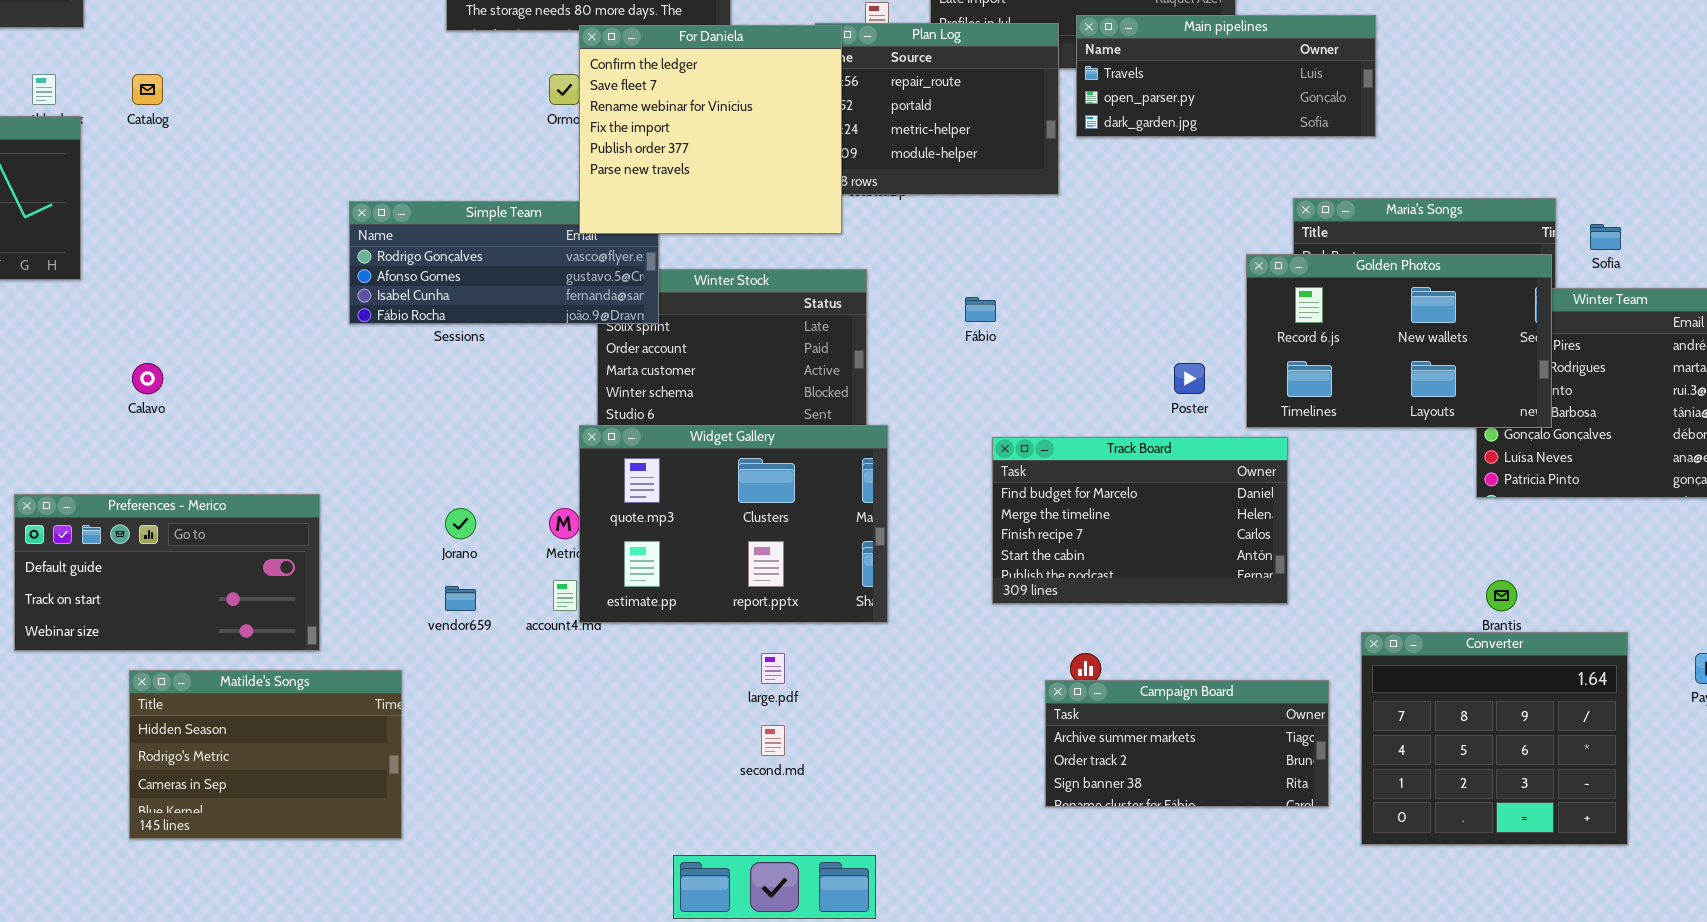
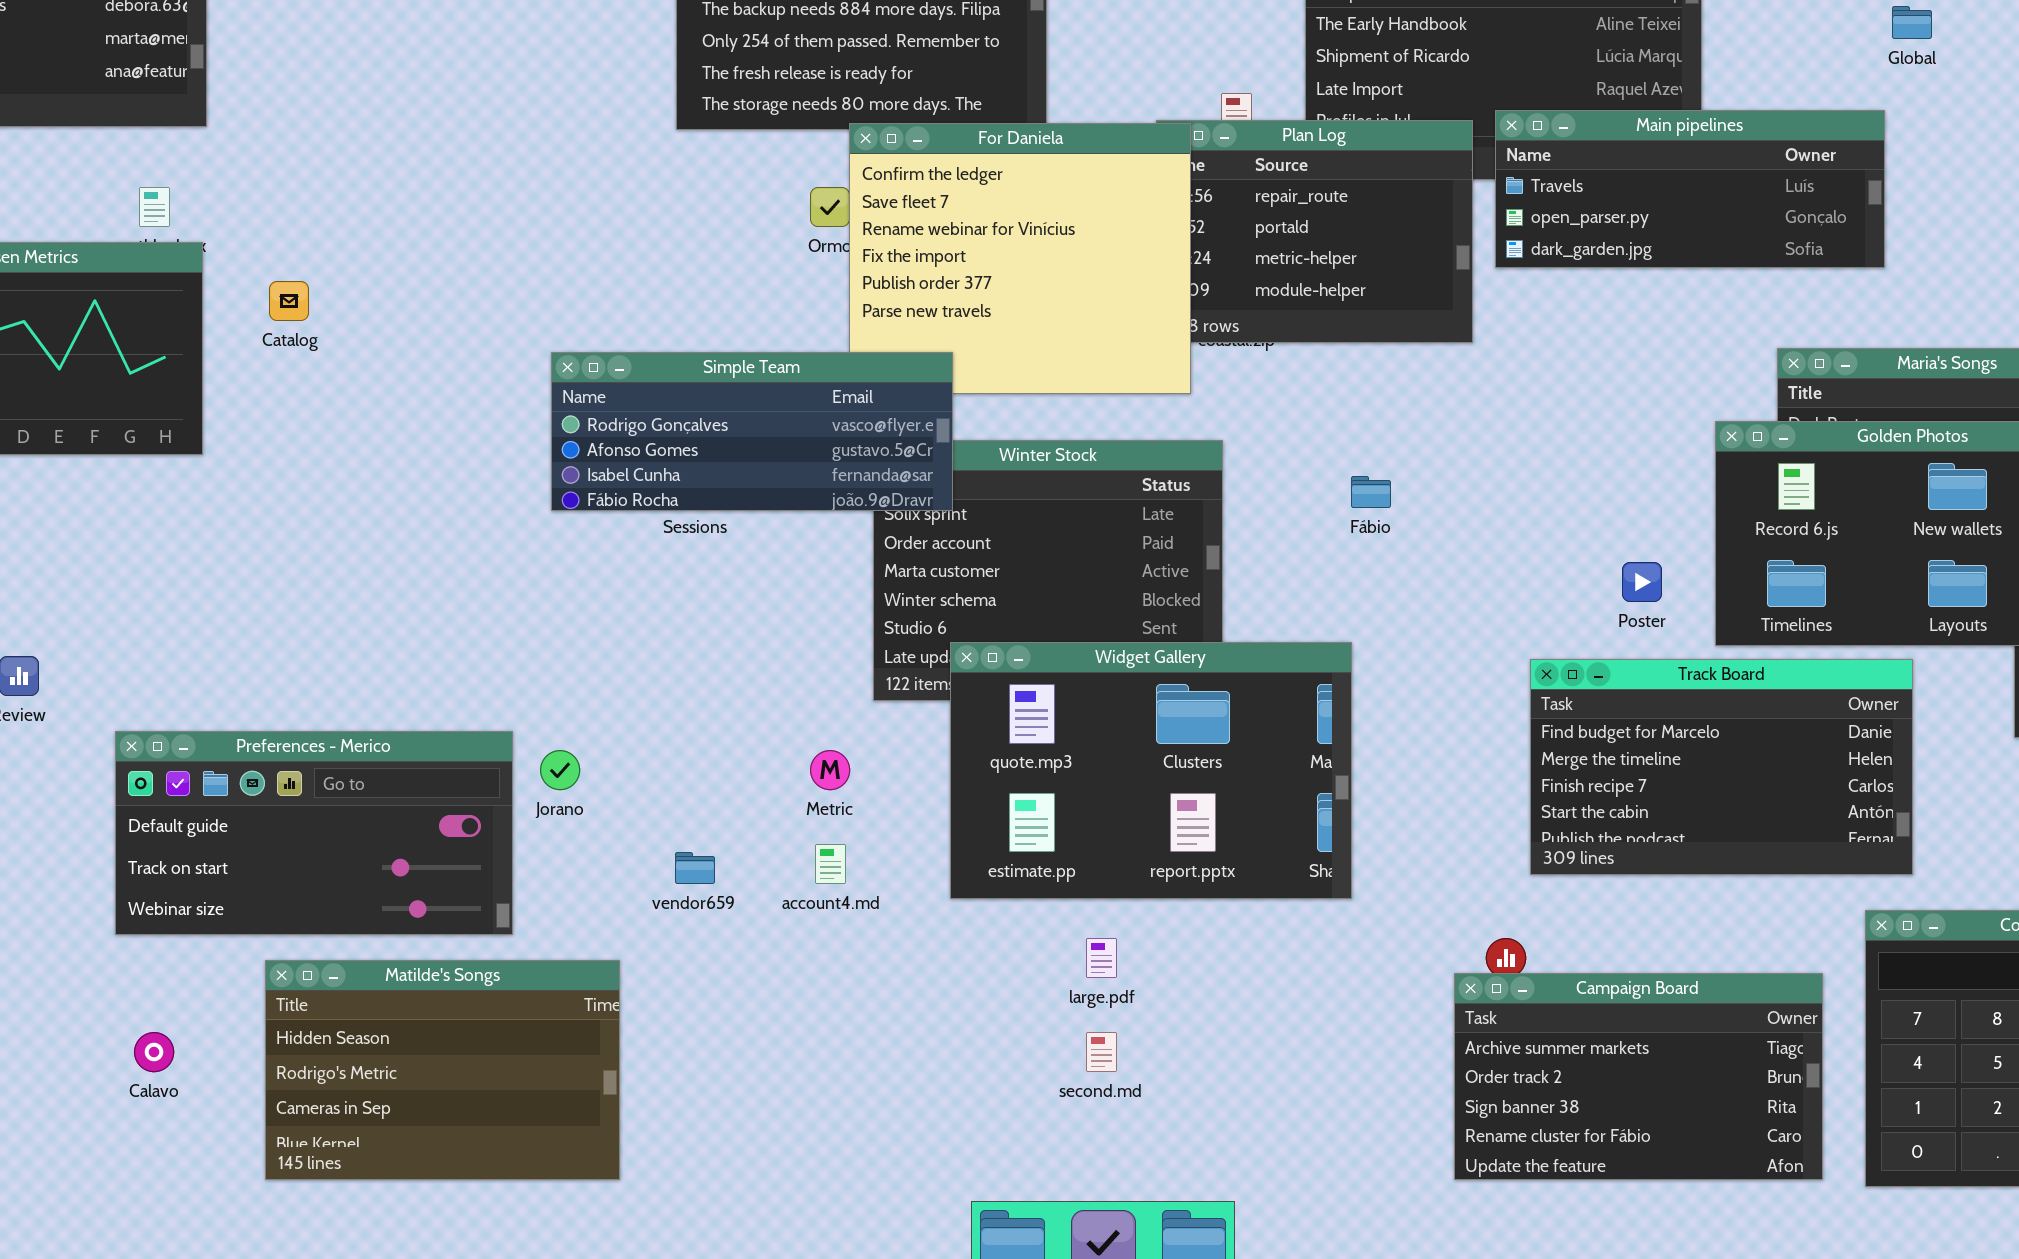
Catalog: [132,74,163,105] -> [269,281,309,321], moved
Simple Team: [349,201,659,324] -> [551,352,953,511], raised
Calavo: [132,363,163,394] -> [134,1032,174,1072], moved
Widget Gallery: [579,425,888,623] -> [950,642,1352,899], moved
Track Board: [992,437,1288,604] -> [1530,659,1913,875], moved
Jorano: [445,508,476,539] -> [540,750,580,790], moved
Campaign Board: [1045,680,1329,807] -> [1454,973,1823,1180], resized

